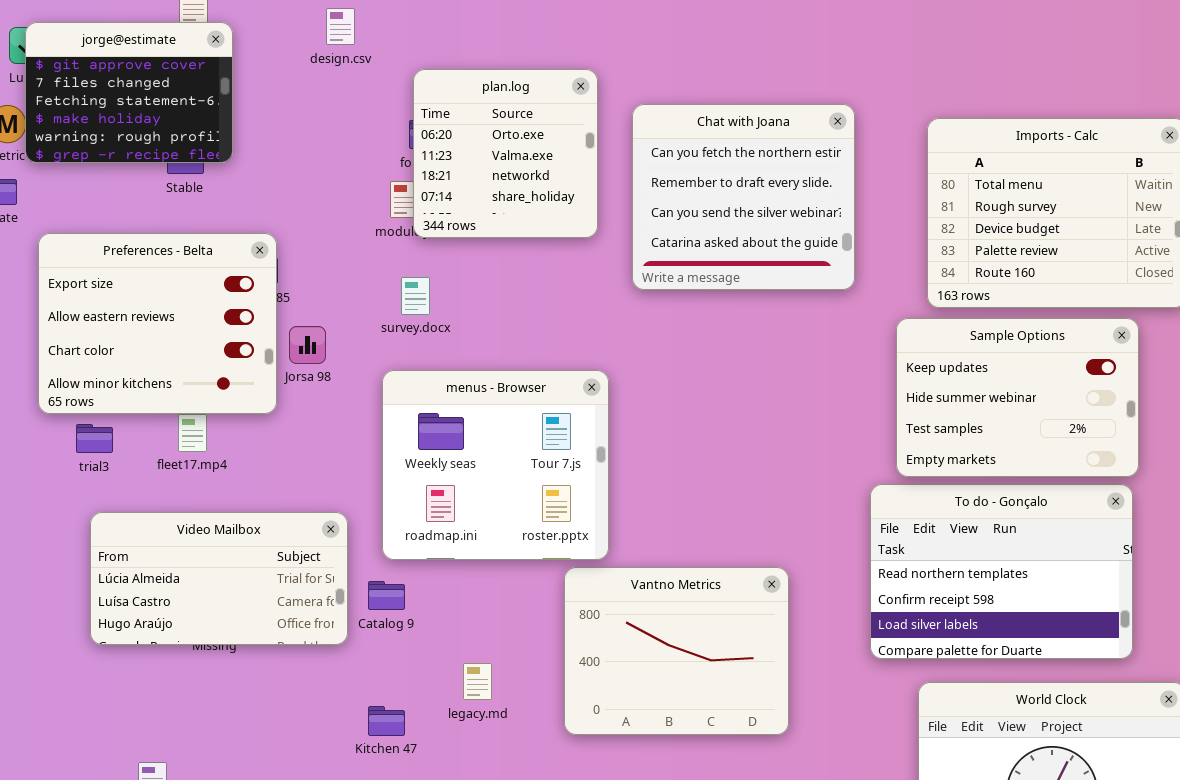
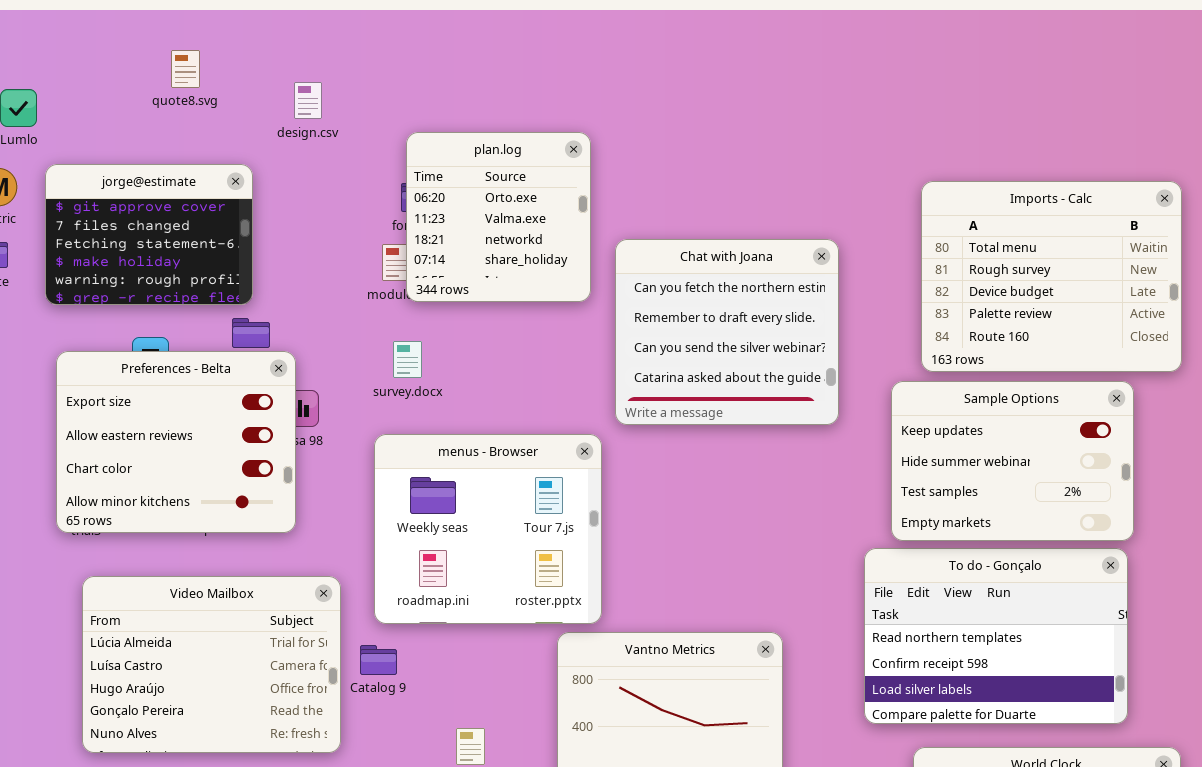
design.csv: [326,8,355,45] -> [294,82,322,119], moved
jorge@estimate: [25,22,233,163] -> [45,164,253,305], moved
Chat with Joana: [632,104,855,290] -> [615,239,839,425], moved
Preferences - Belta: [38,233,277,414] -> [56,351,296,533], moved
Video Mailbox: [90,512,348,645] -> [82,576,341,753], resized

